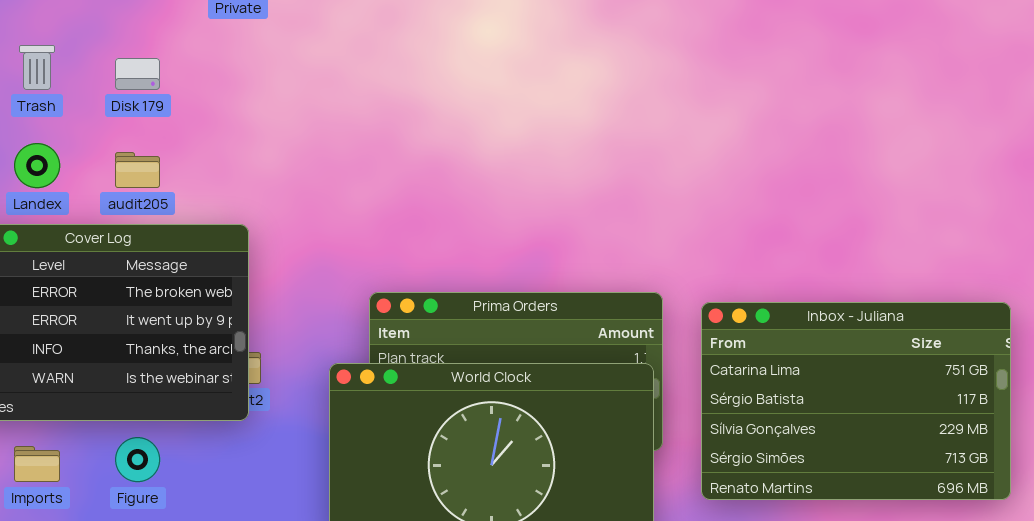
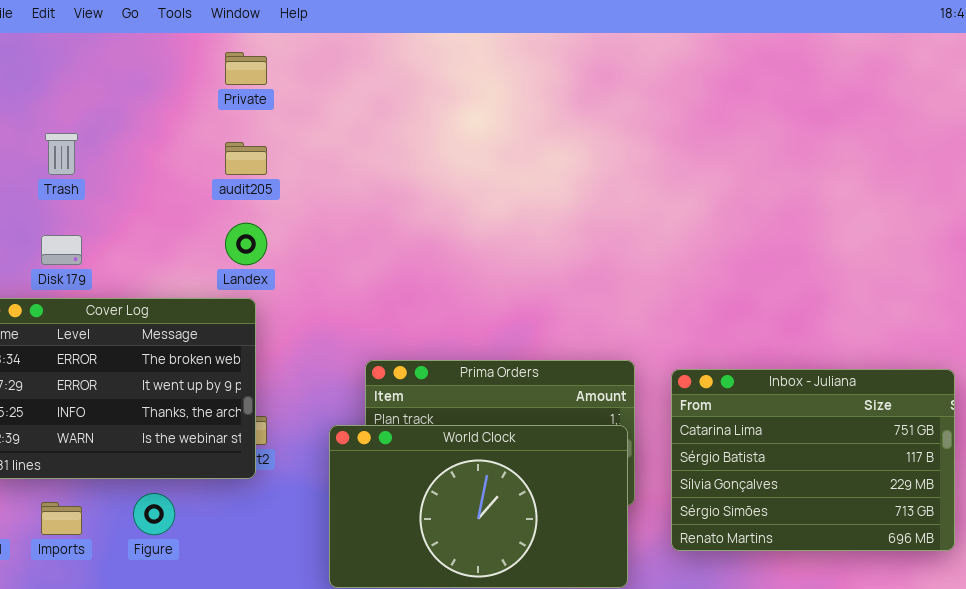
Disk 179: [115,58,160,90] -> [41,235,82,265], moved
Landex: [14,143,60,188] -> [225,223,267,265], moved
audit205: [115,152,160,188] -> [225,142,267,175], moved

